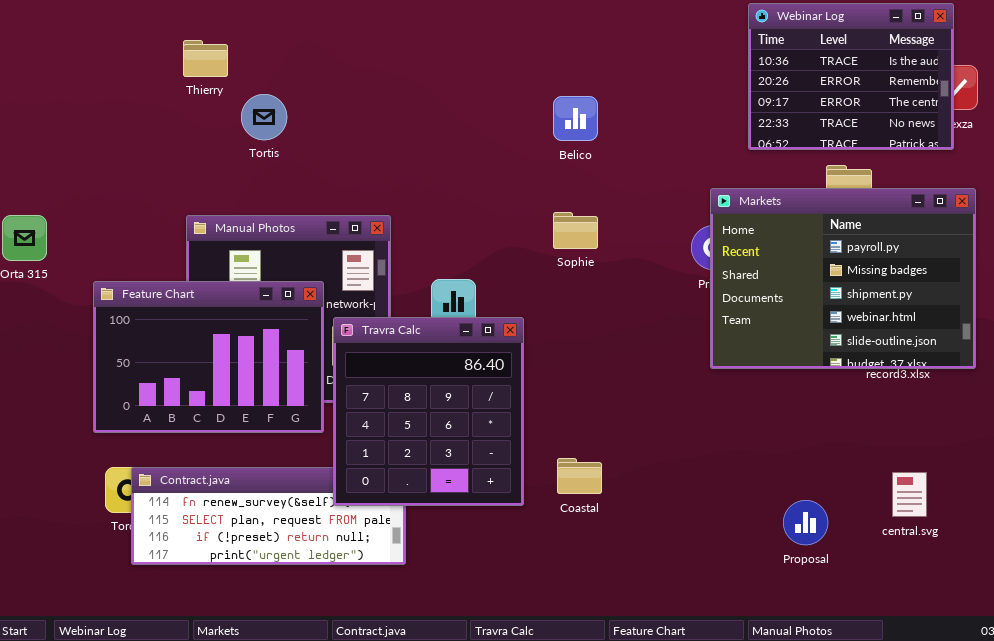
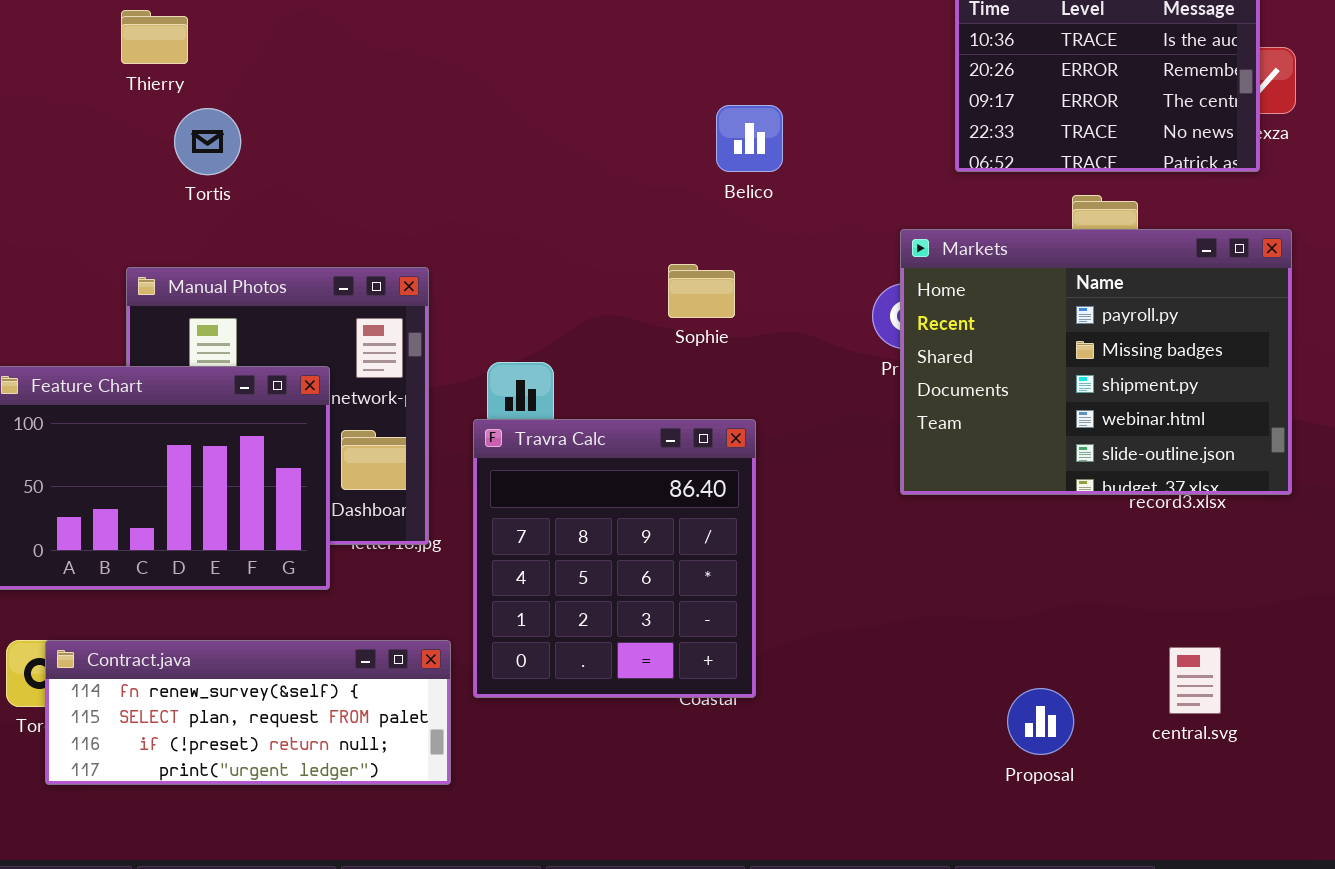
Tortis: [241,94,287,140] -> [174,108,241,175], moved
Belico: [553,96,598,141] -> [716,105,783,172], moved
Travra Calc: [333,317,524,506] -> [473,419,756,698], moved

